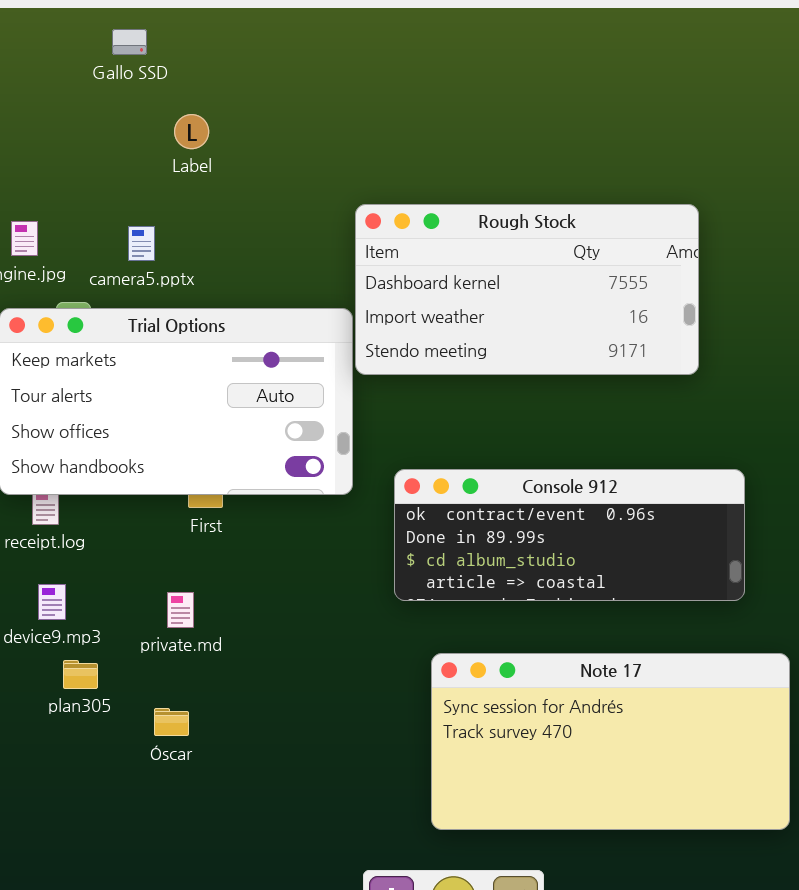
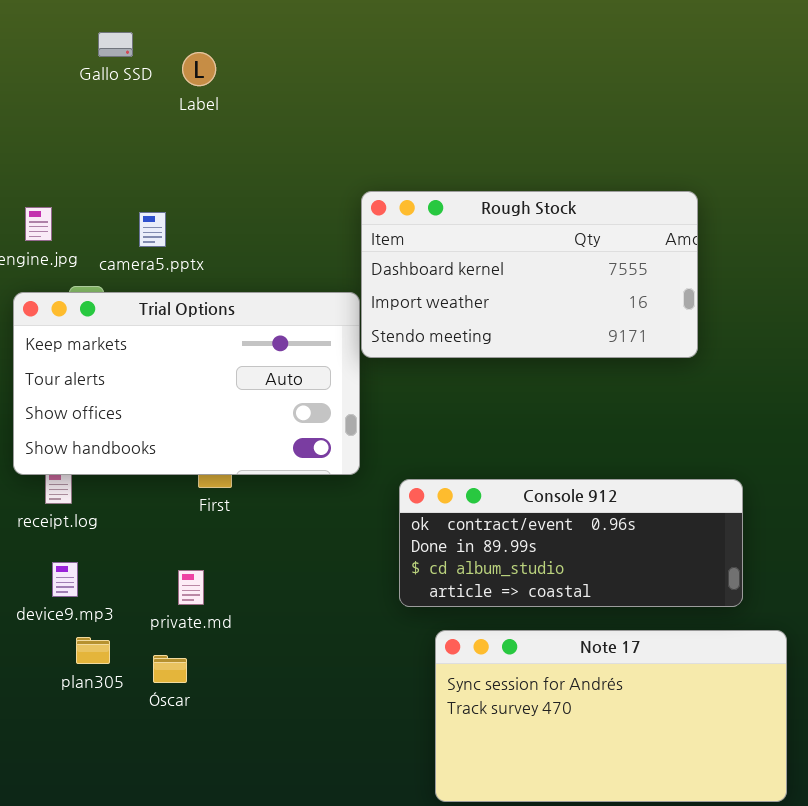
Gallo SSD: [112,29,147,55] -> [98,32,133,57], moved
Label: [174,114,209,149] -> [182,52,216,86], moved
Console 912: [394,469,745,601] -> [399,479,743,607], moved
Óscar: [154,708,189,736] -> [153,655,187,683], moved

